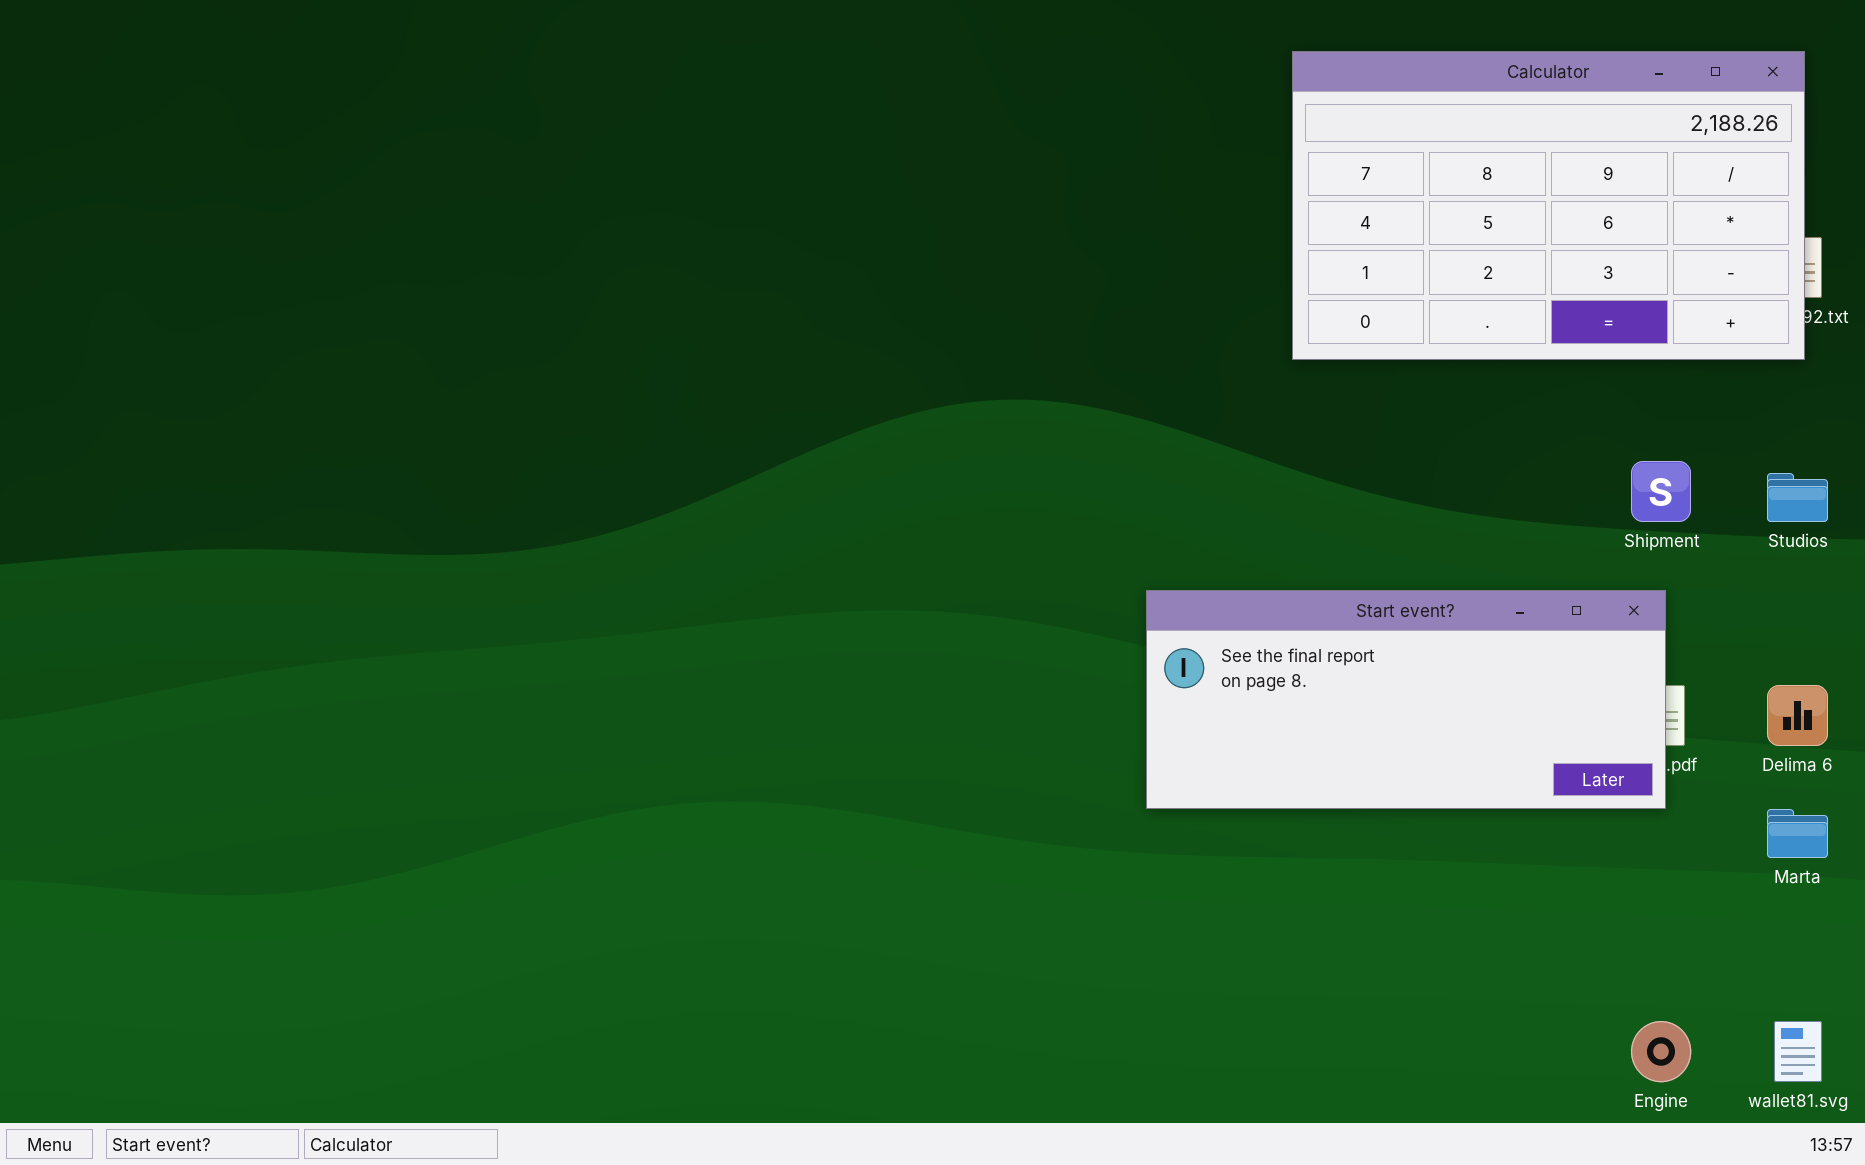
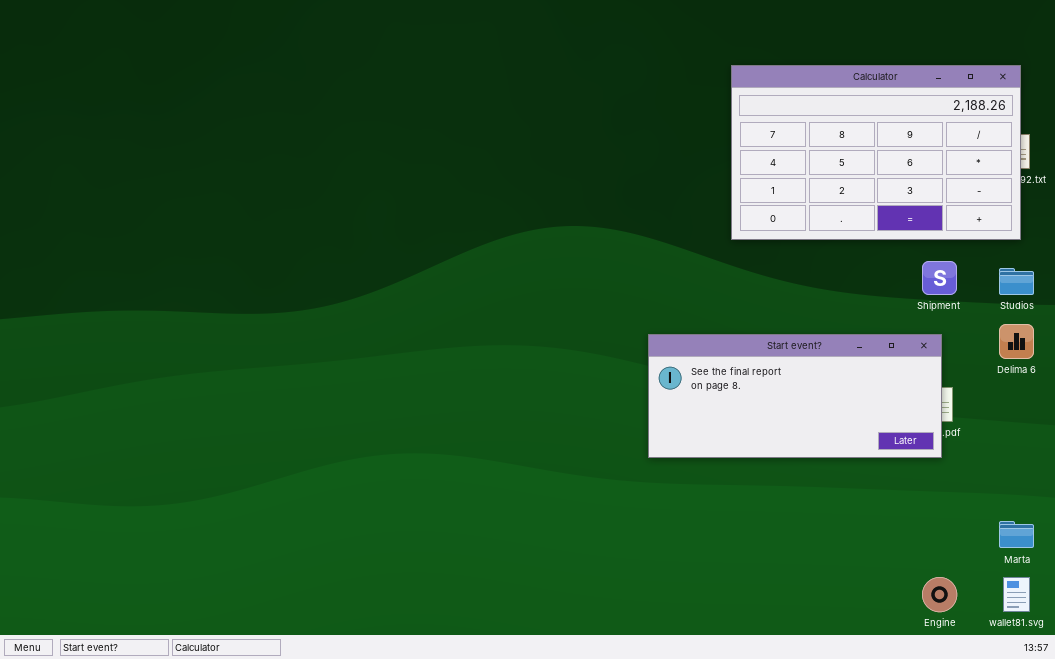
Calculator: [1292,51,1805,360] -> [731,65,1021,240], moved
Delima 6: [1767,685,1828,746] -> [999,324,1034,359], moved
Marta: [1767,809,1828,858] -> [999,521,1034,548], moved

